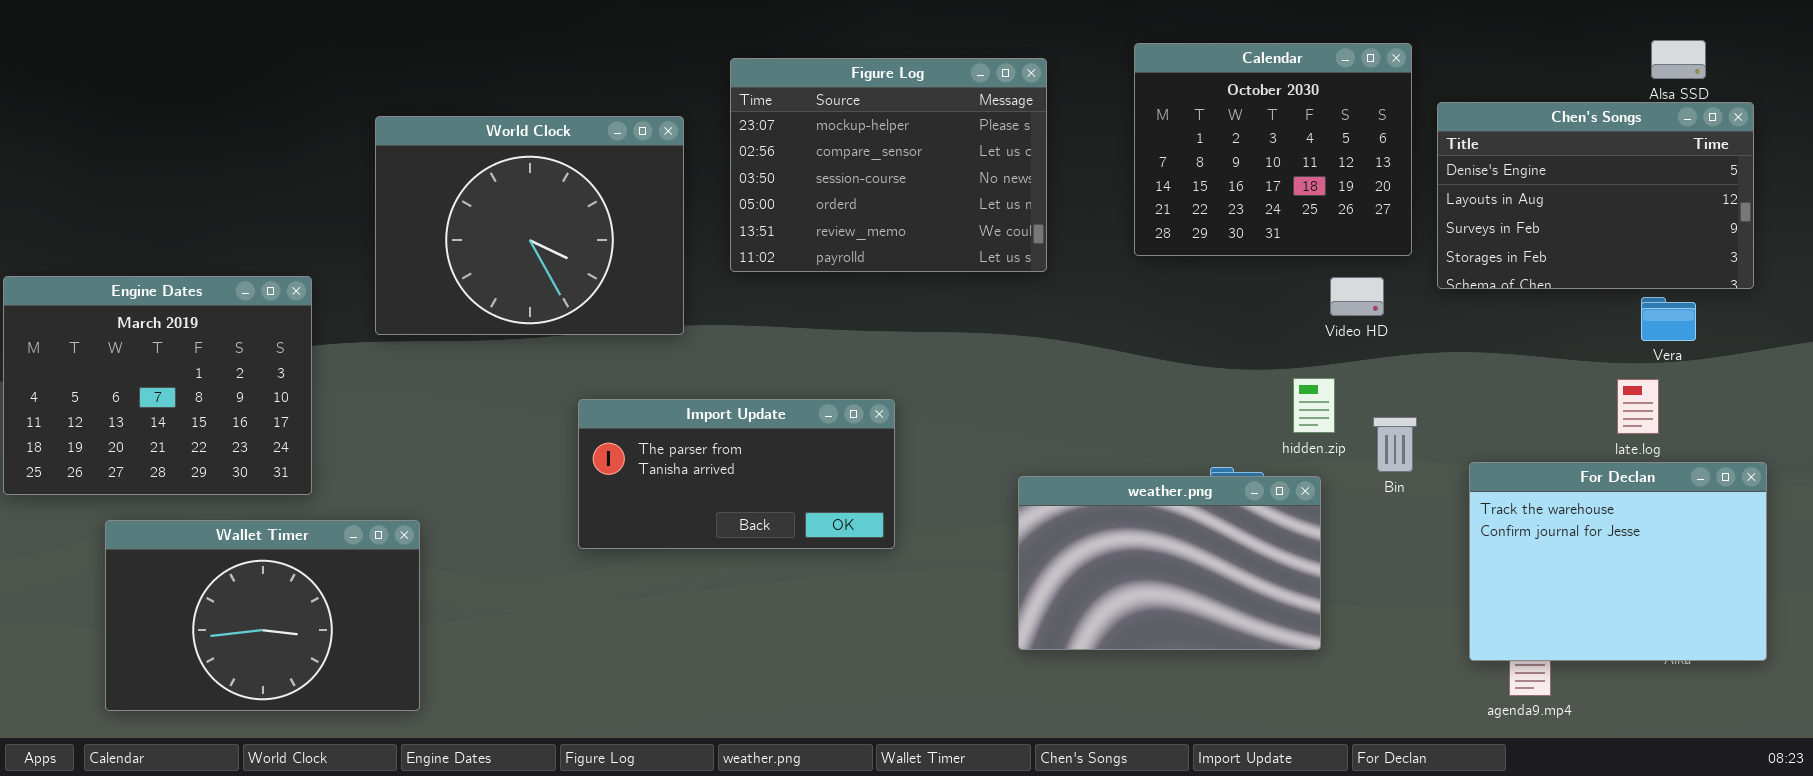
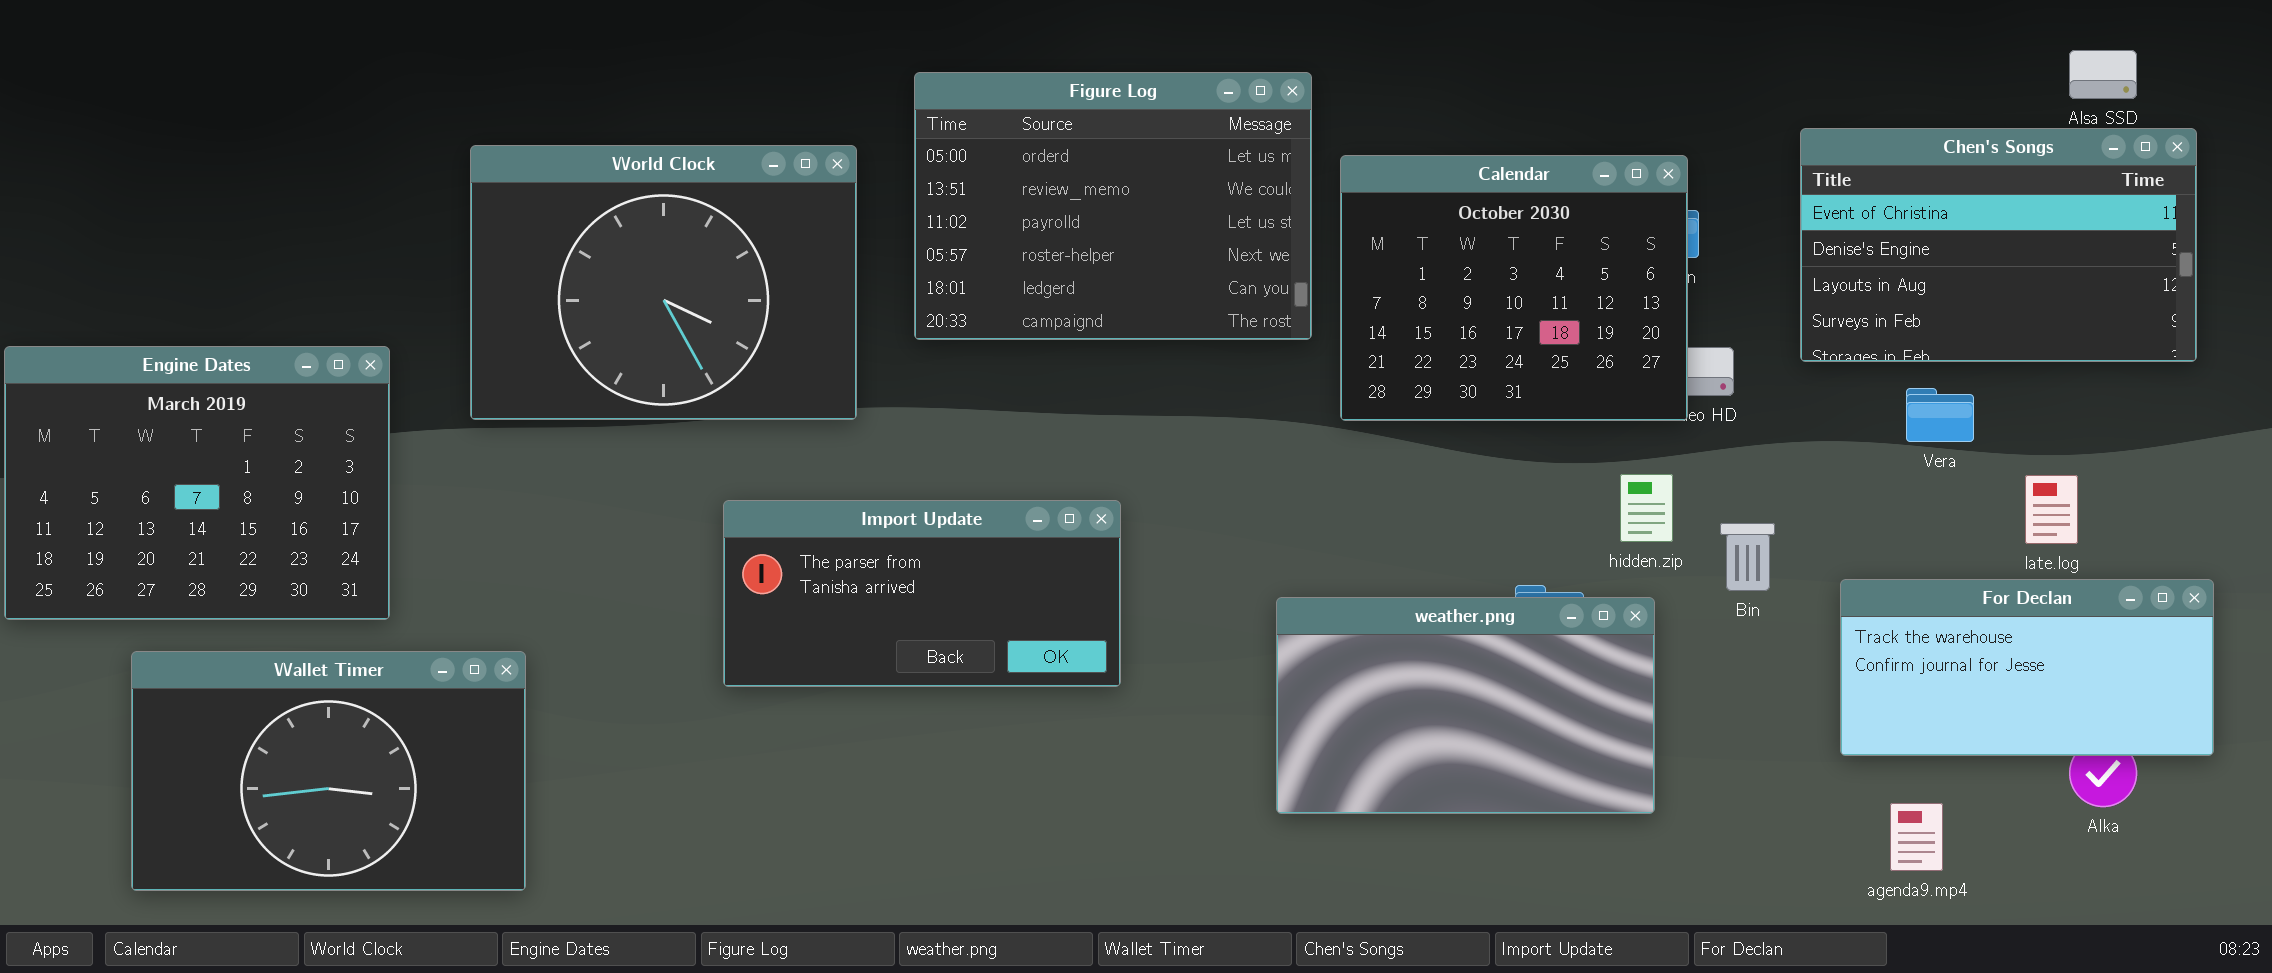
Calendar: [1134,43,1412,256] -> [1340,155,1688,421], moved
Figure Log: [730,58,1047,272] -> [914,72,1312,340], scrolled down 3 rows
Chen's Songs: [1437,102,1754,289] -> [1800,128,2197,362], scrolled up 1 row
Vera: [1641,297,1696,341] -> [1906,388,1974,442], moved
For Declan: [1469,462,1767,661] -> [1840,579,2214,756], resized

